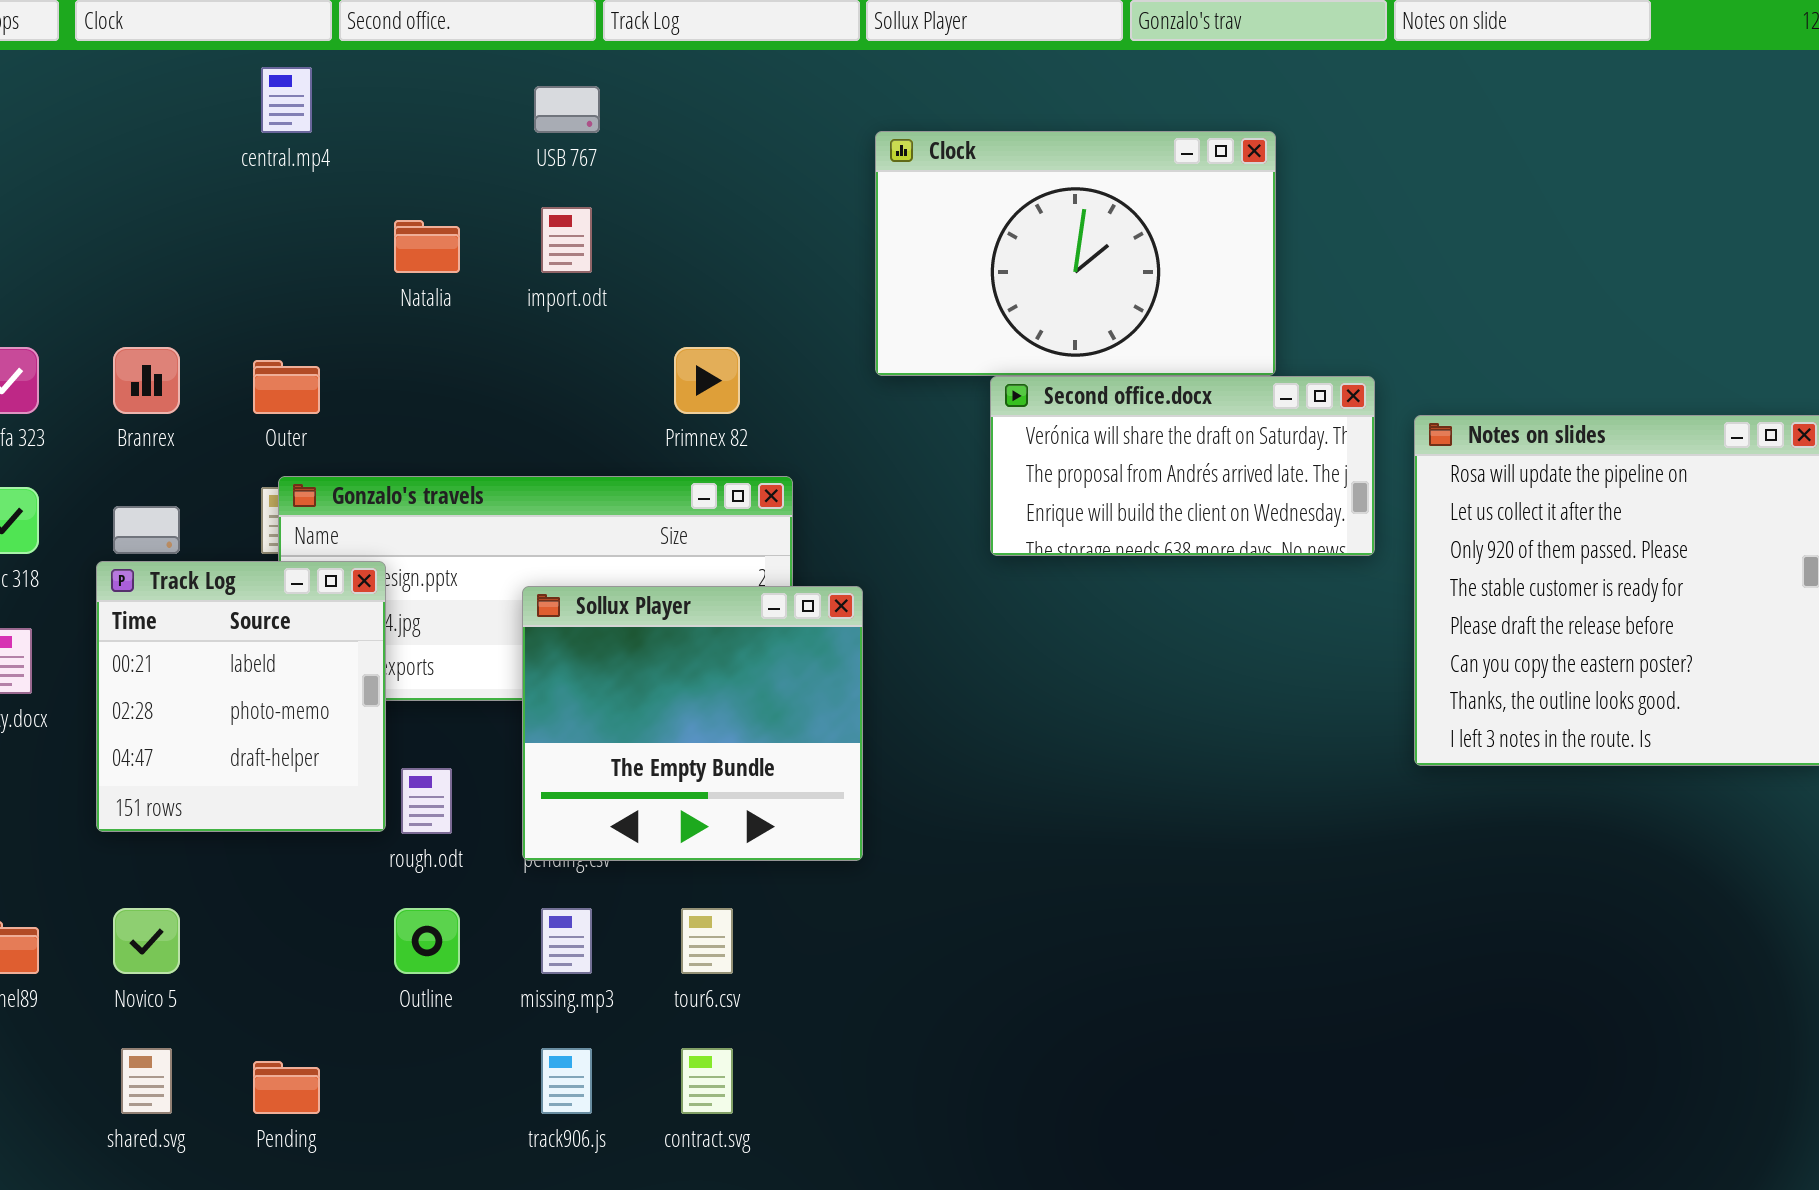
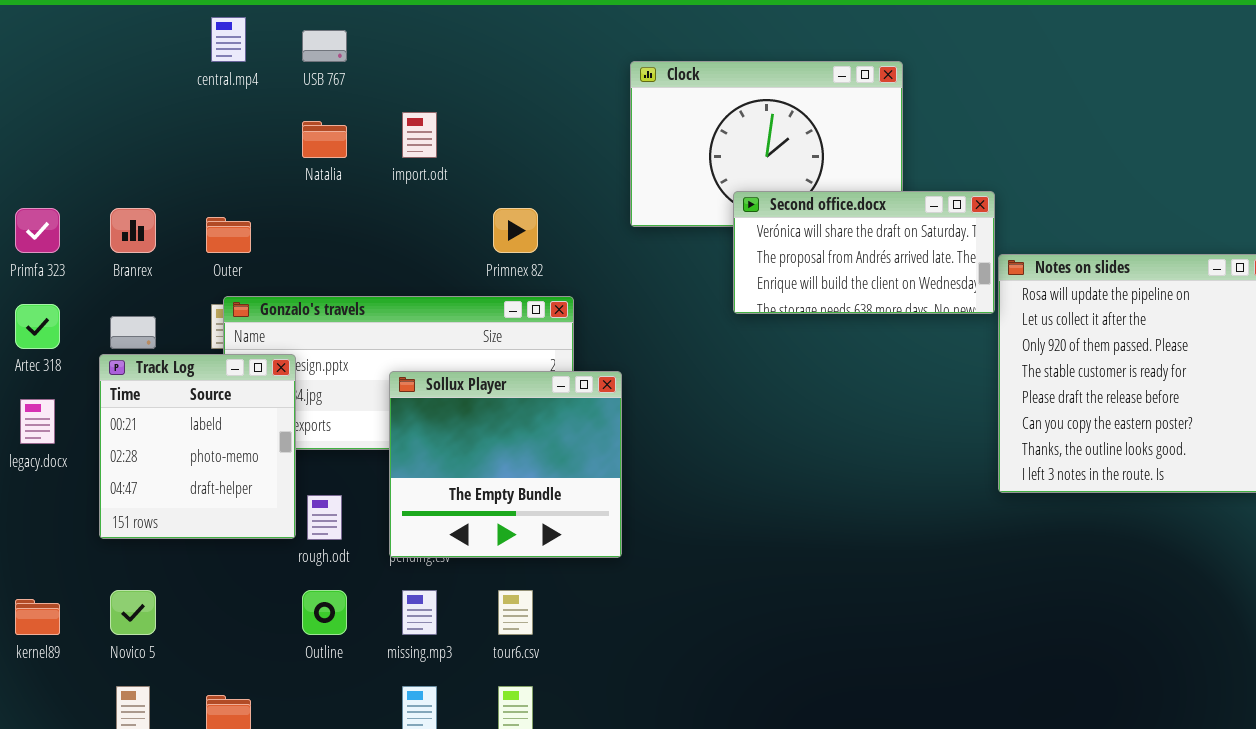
USB 767: [534,86,600,133] -> [302,30,347,62], moved
Second office.docx: [990,376,1375,556] -> [733,191,995,314], moved

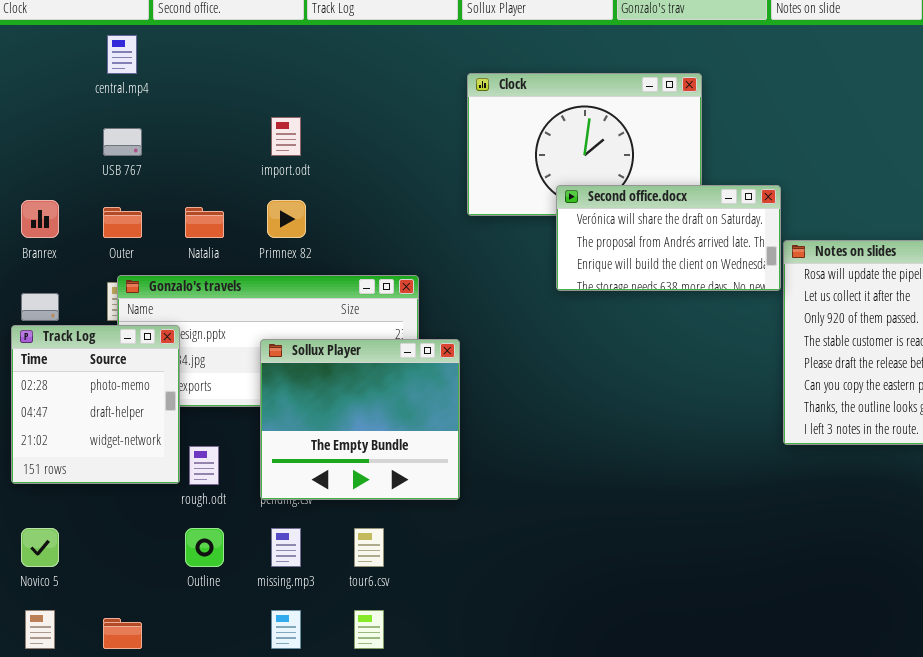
USB 767: [302,30,347,62] -> [103,128,142,156], moved
Natalia: [302,121,347,158] -> [185,207,224,238], moved
Primnex 82: [493,208,538,253] -> [267,200,306,238], moved
Track Log: [99,354,296,539] -> [11,325,180,484], scrolled down 1 row

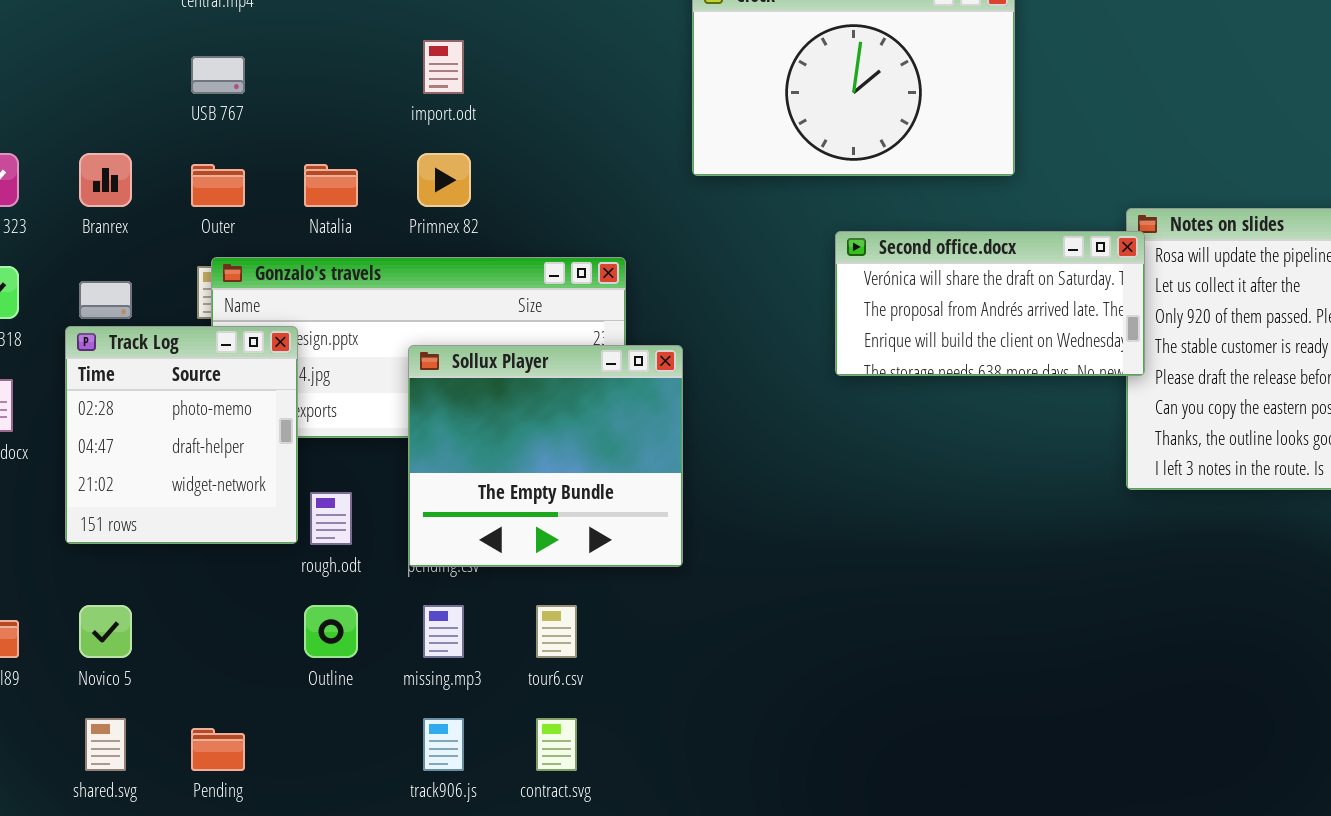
Second office.docx: [556,185,781,291] -> [835,231,1145,376], moved

